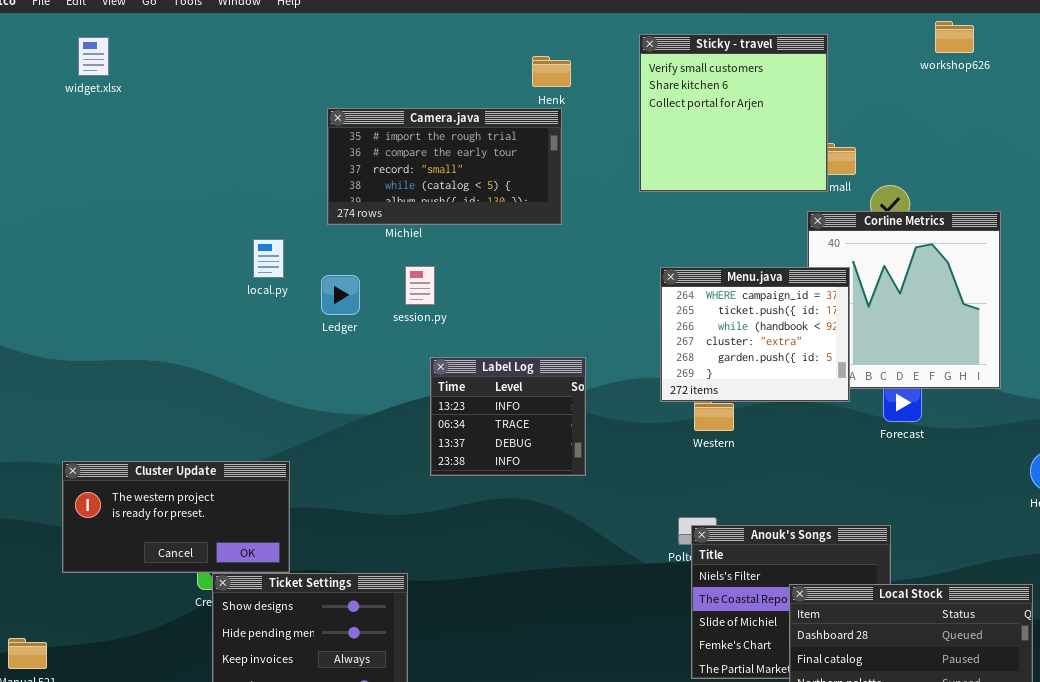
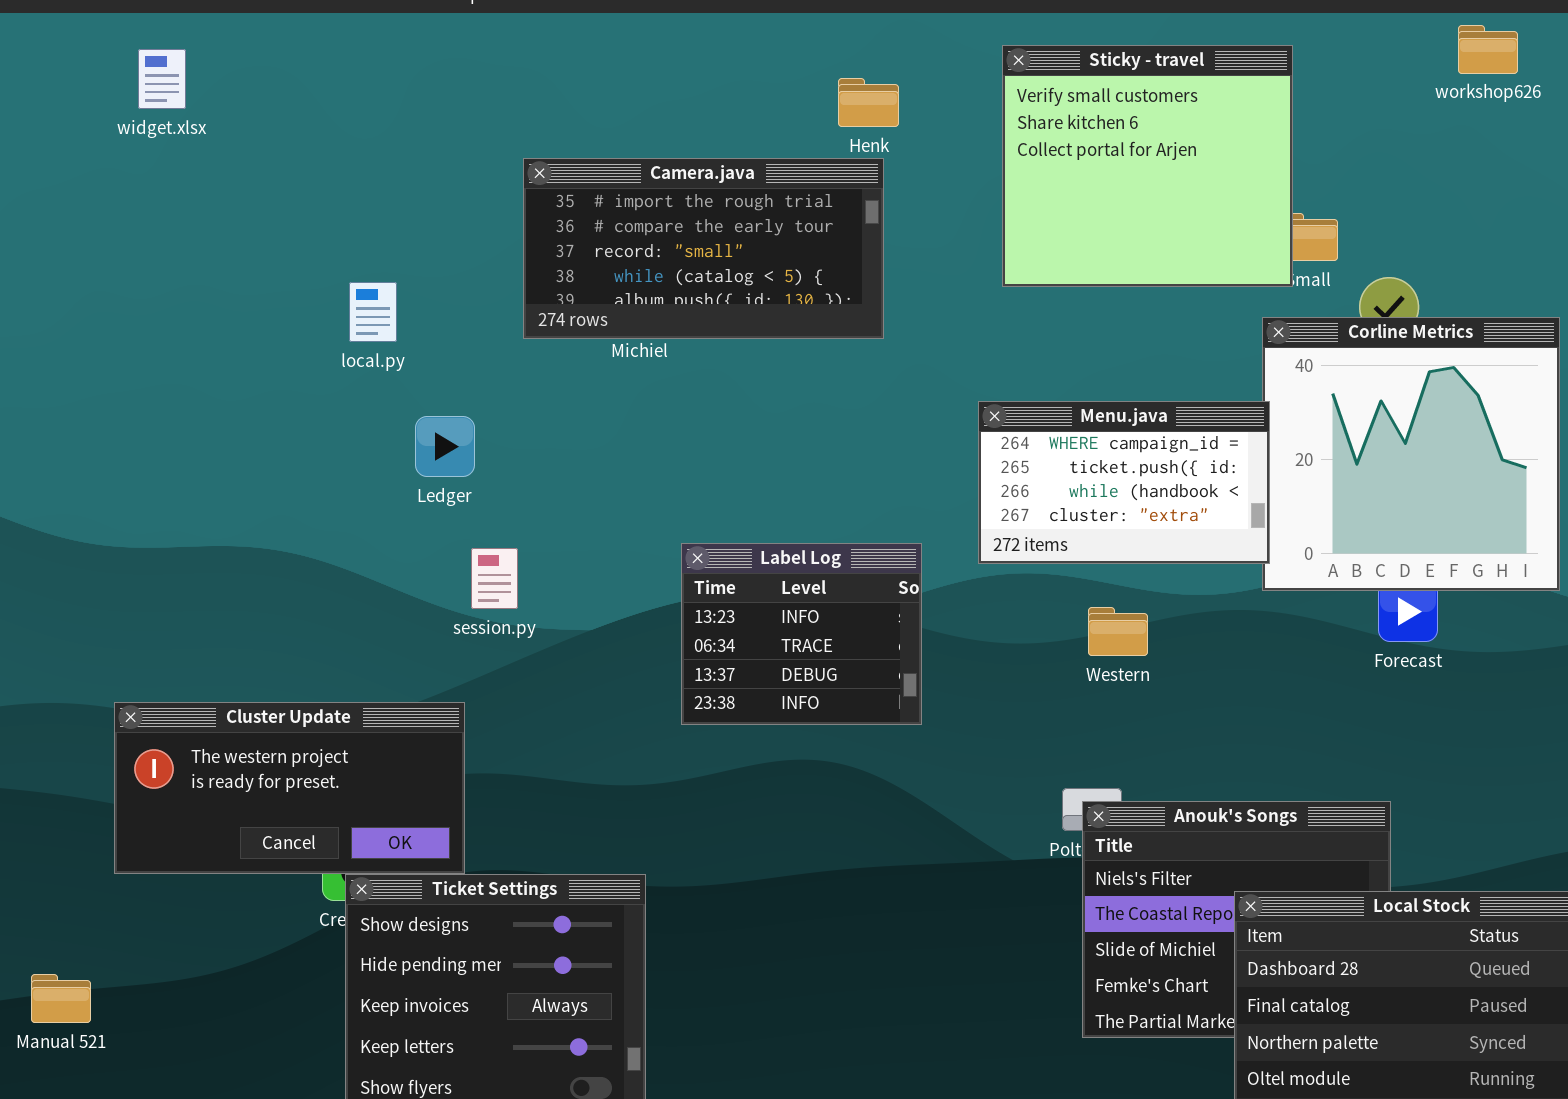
local.py: [253,239,284,278] -> [349,282,397,342], moved
session.py: [405,266,435,305] -> [471,548,518,609], moved
Menu.java: [660,267,850,402] -> [978,401,1270,564], moved, resized
Ledger: [321,275,360,315] -> [415,416,475,477], moved

